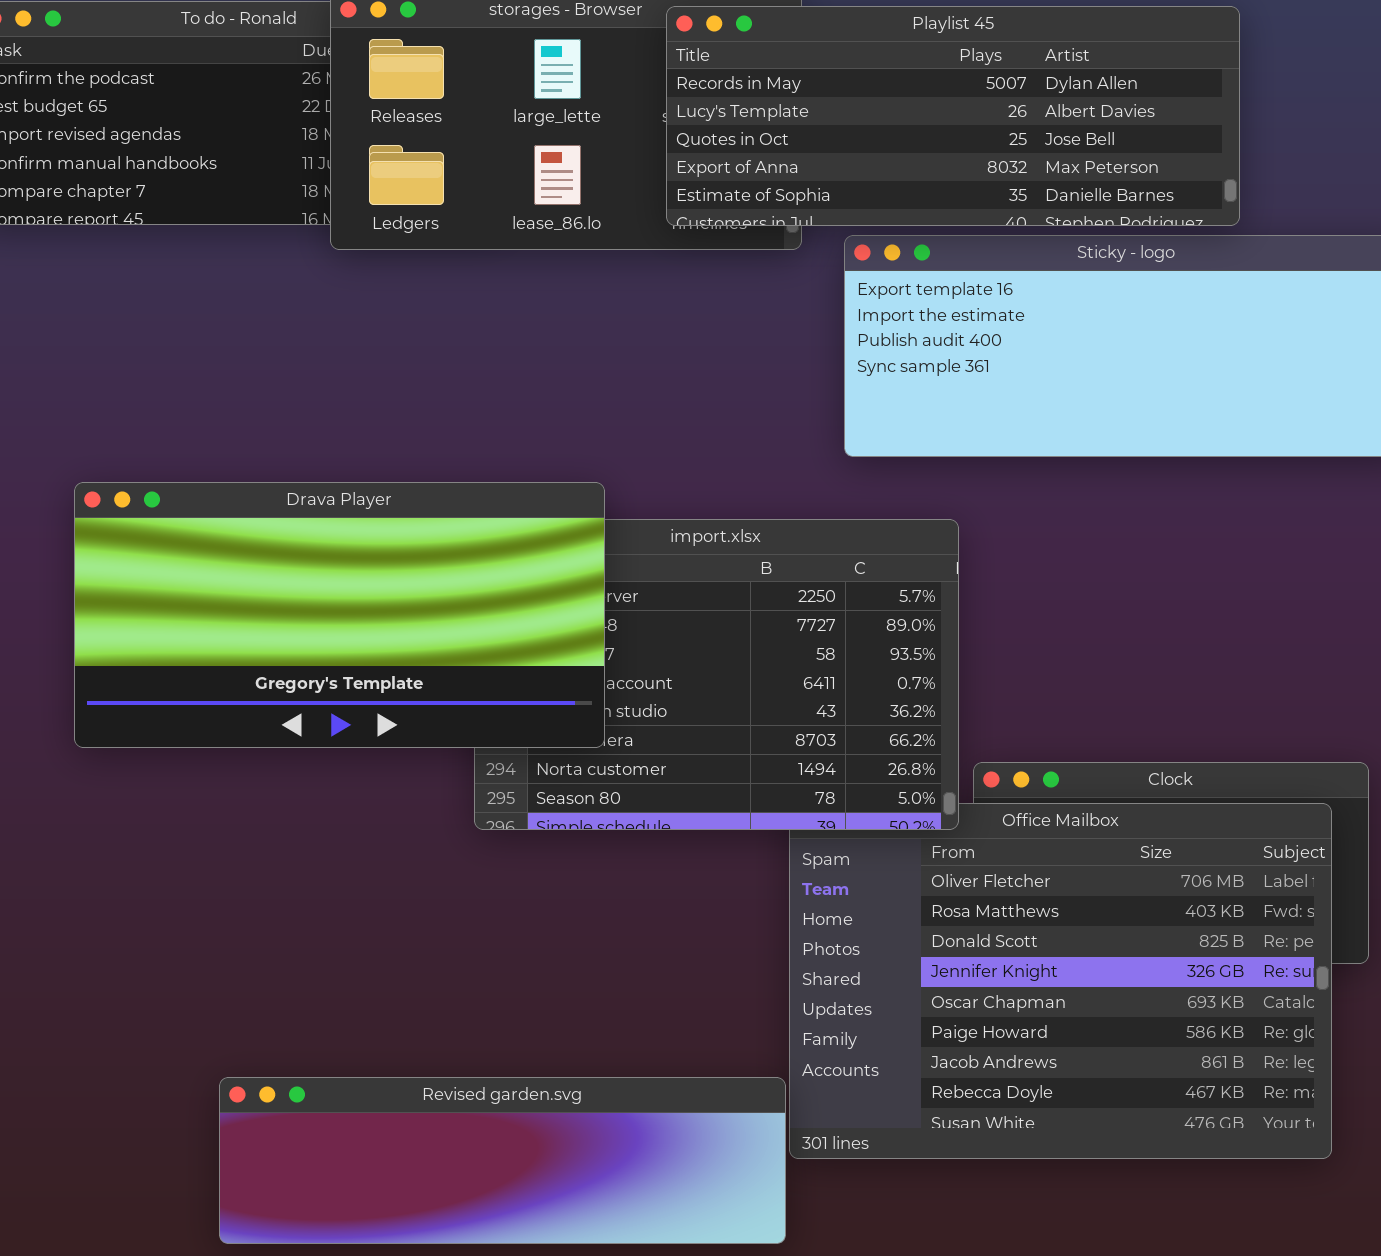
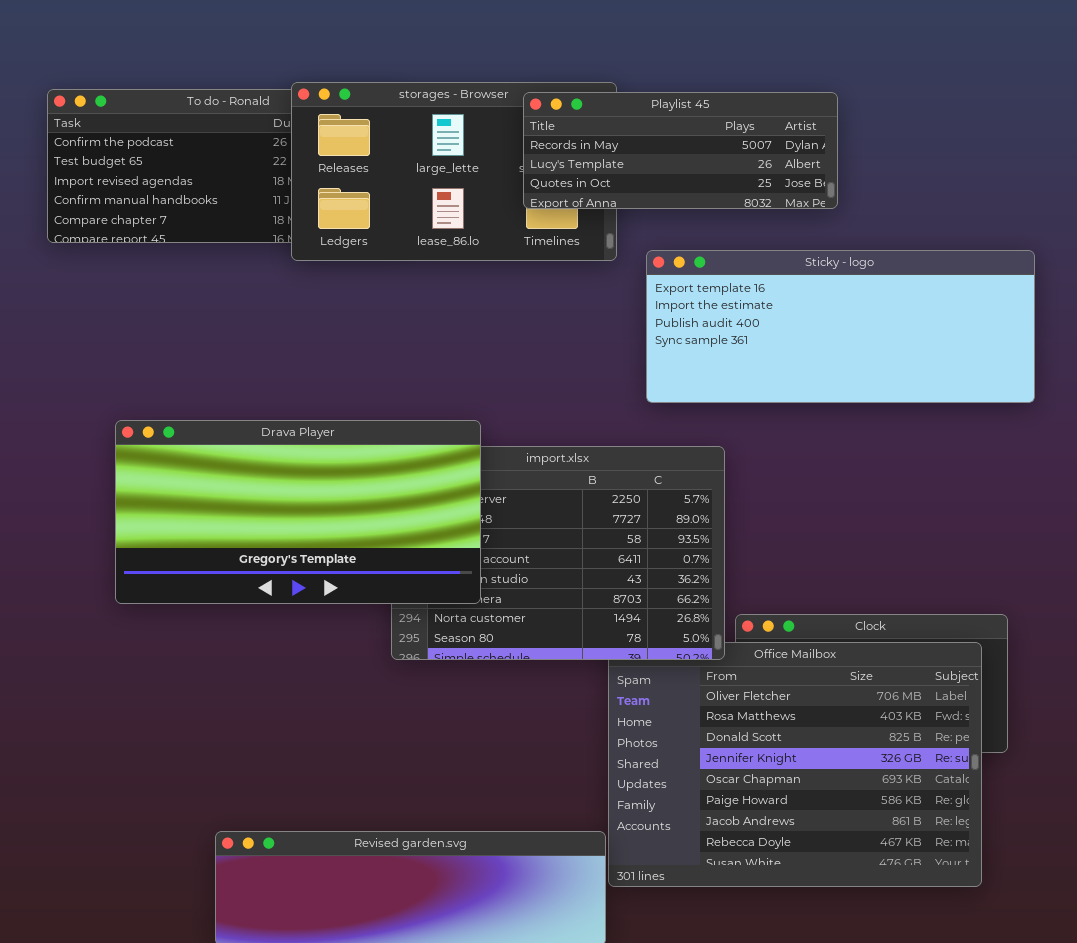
Playlist 45: [666,6,1240,226] -> [523,92,838,209], resized

